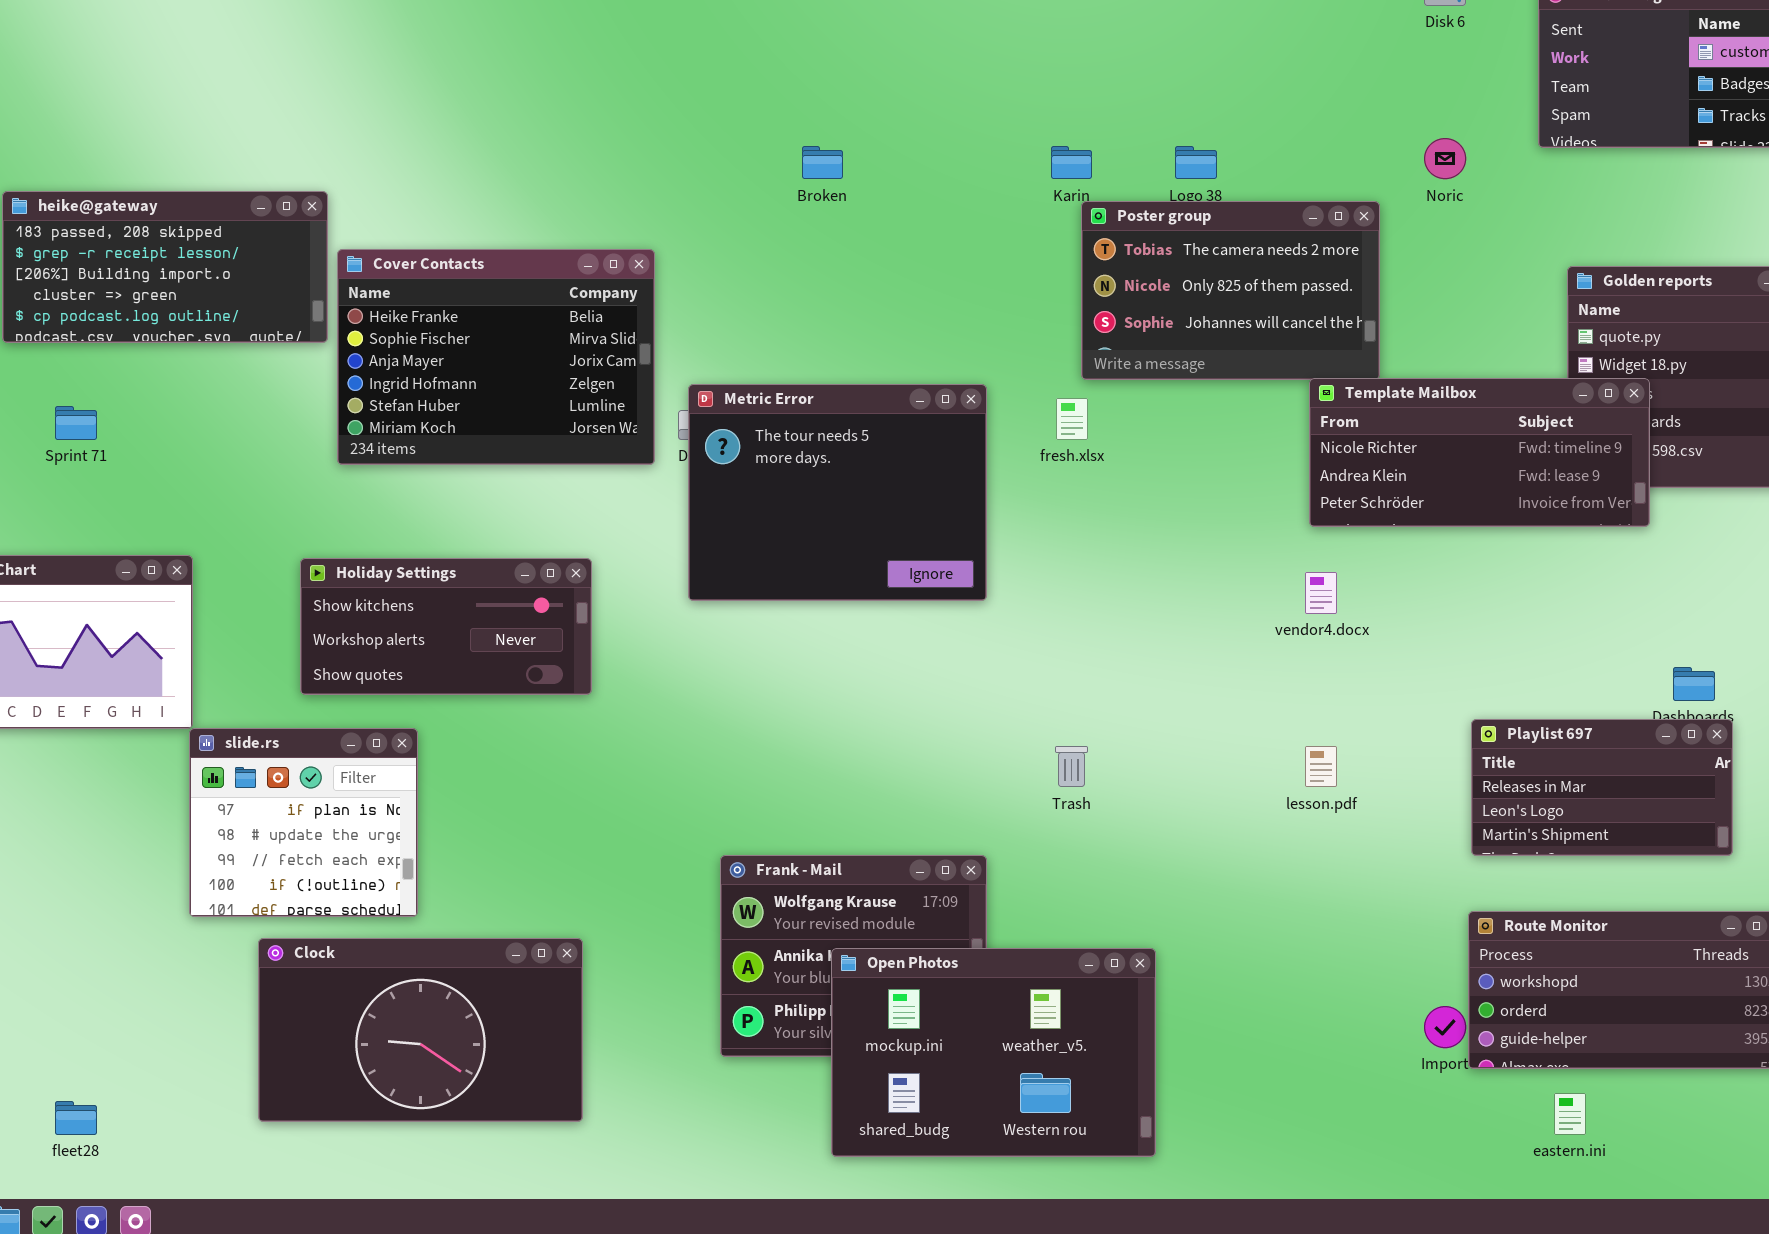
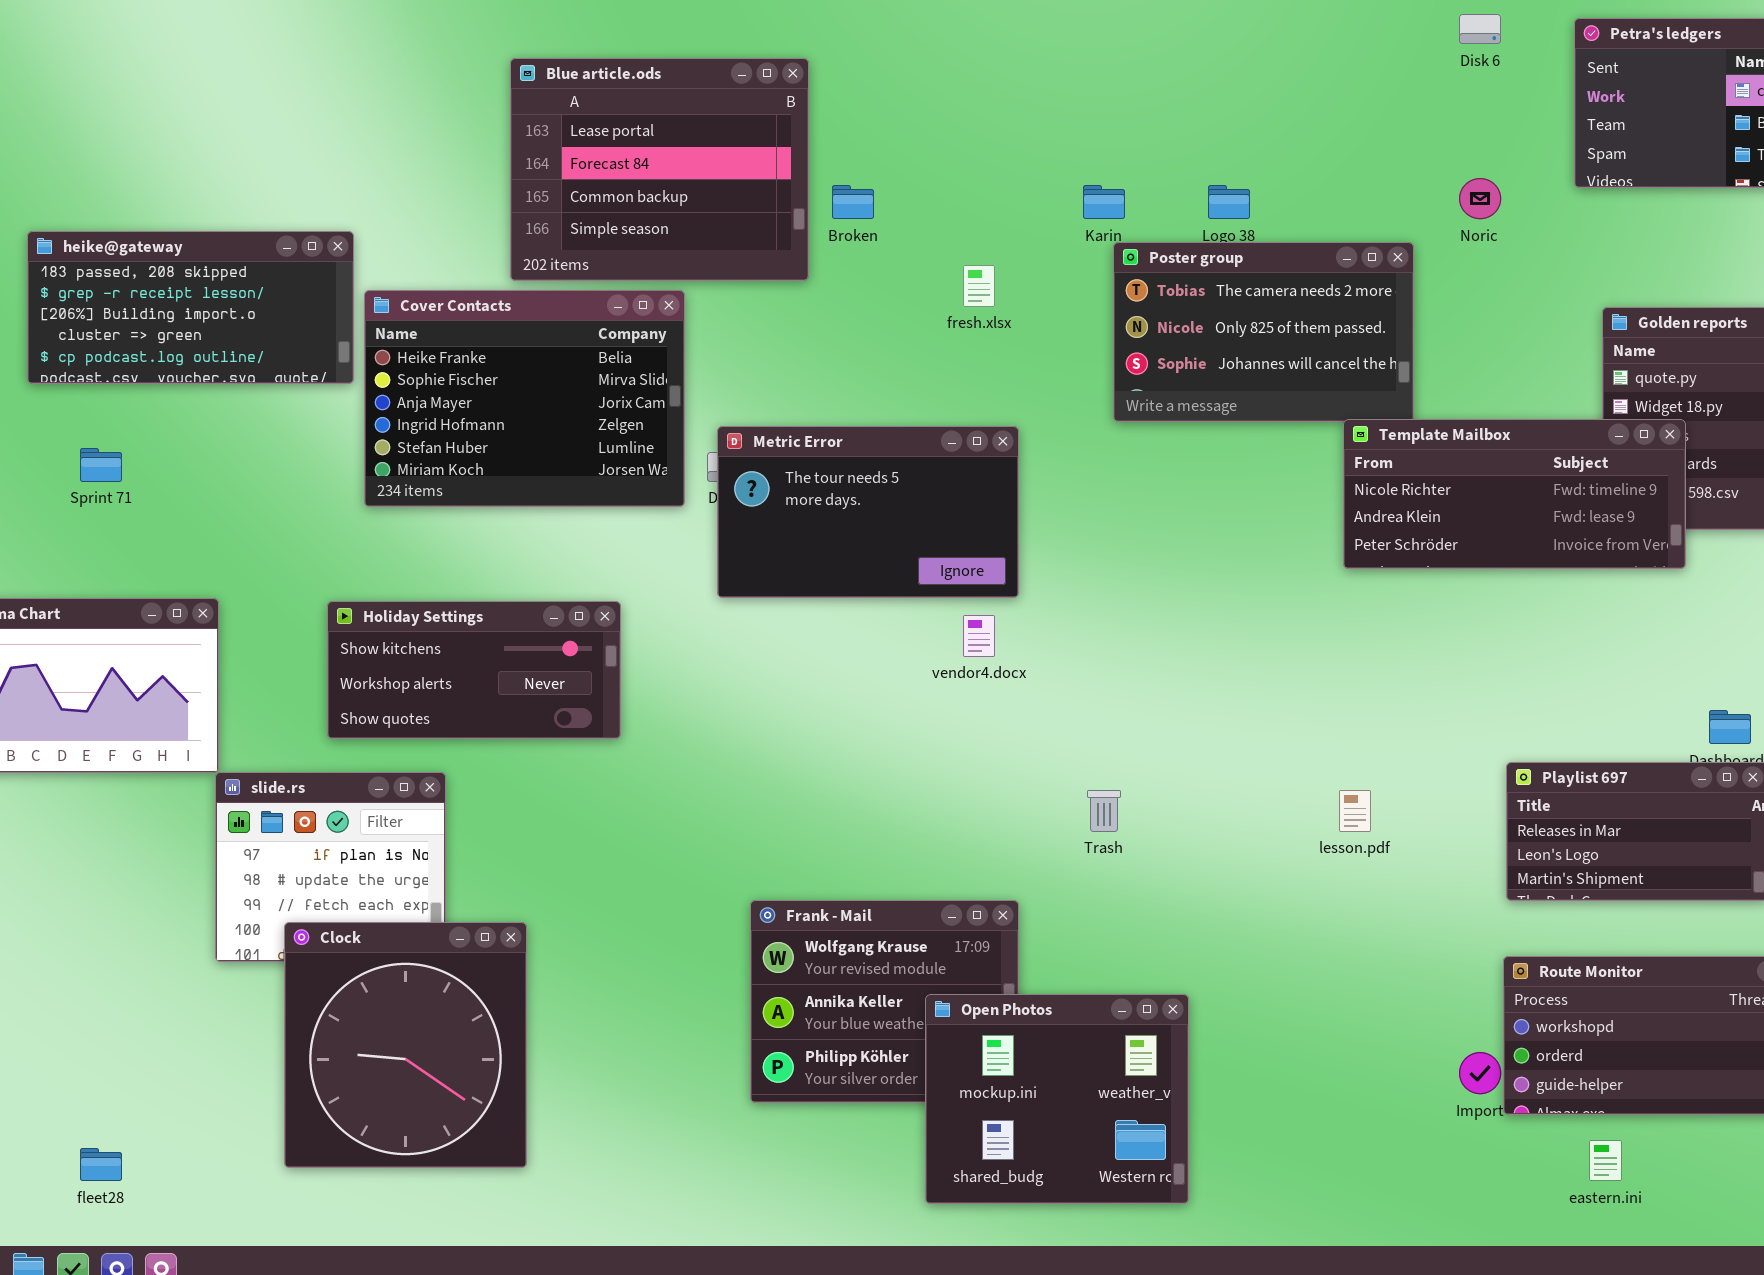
Blue article.ods: none -> [510,58,809,281], opened
Metric Error: [688,384,987,601] -> [717,426,1019,598], resized
fresh.xlsx: [1056,398,1088,440] -> [963,265,995,307], moved
vendor4.docx: [1305,572,1337,614] -> [963,615,995,657], moved
Clock: [258,938,583,1122] -> [284,922,527,1168], resized
Open Photos: [831,948,1156,1157] -> [925,994,1189,1204], resized

